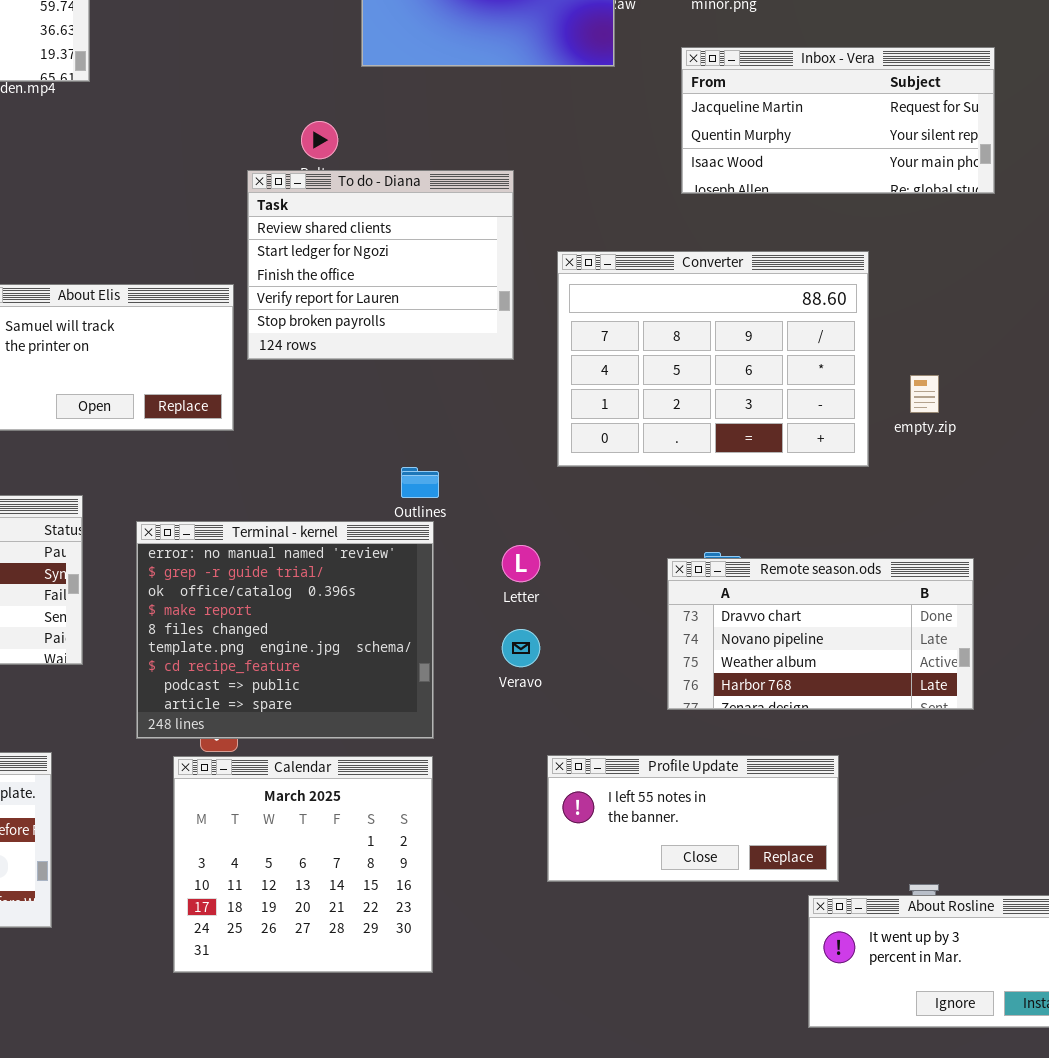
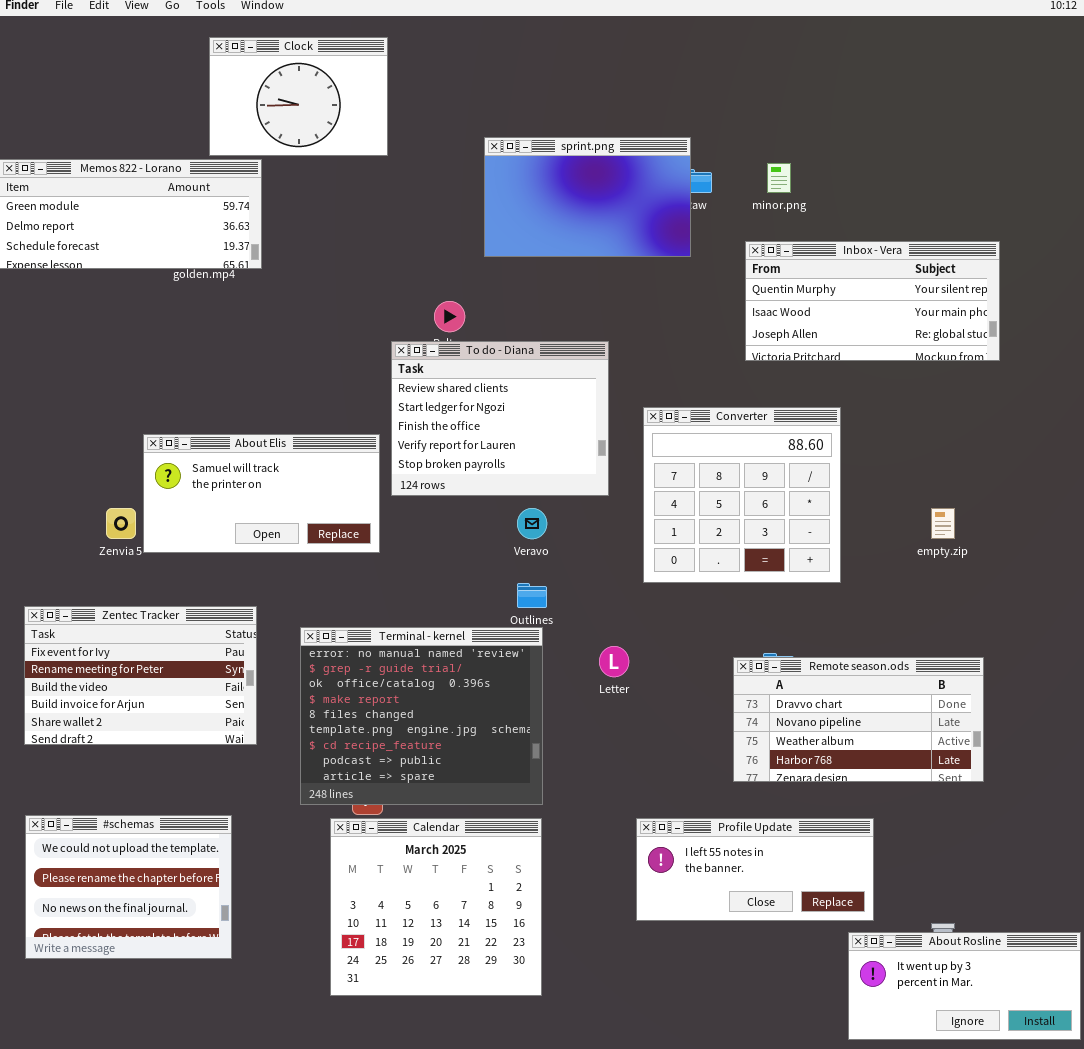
Inbox - Vera: [681,47,995,194] -> [745,241,1000,361], scrolled down 1 row
Converter: [557,251,869,467] -> [643,407,841,583], resized
Veravo: [502,629,540,667] -> [517,508,547,539], moved

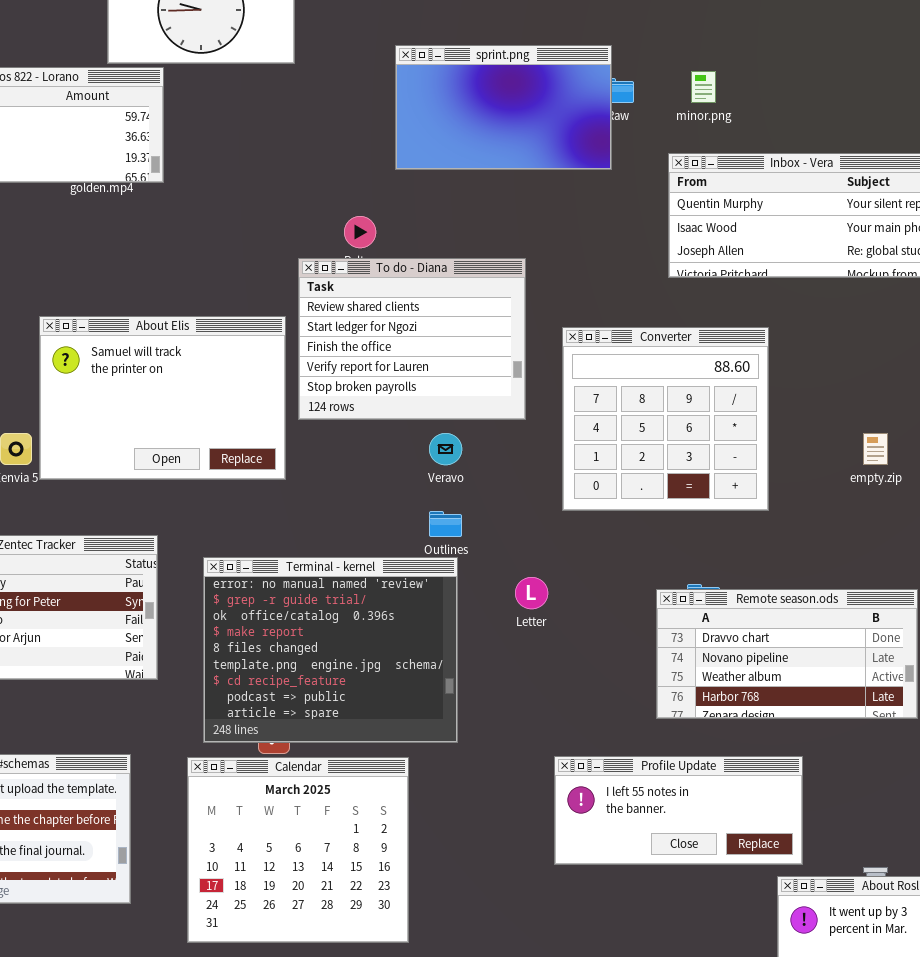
About Elis: [143,434,380,553] -> [39,316,286,480], resized
Calendar: [330,818,542,996] -> [187,757,409,943], moved

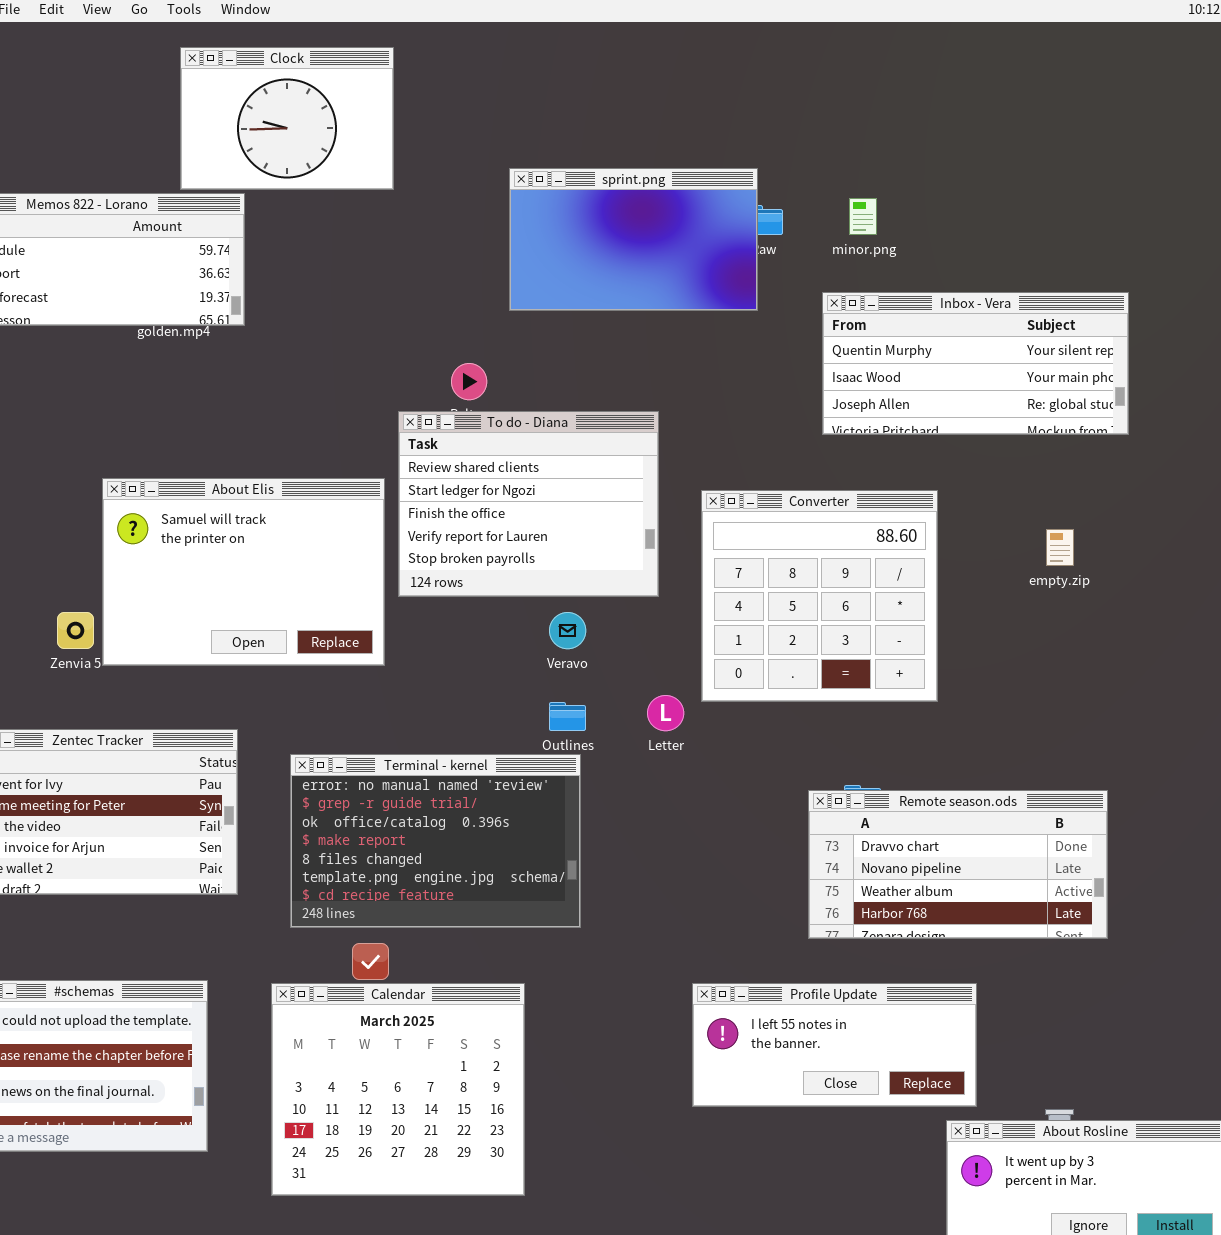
empty.zip: [863,433,888,465] -> [1046,529,1074,566], moved
Terminal - kernel: [203,557,458,743] -> [290,754,581,928], resized
Letter: [515,577,548,609] -> [647,695,684,731], moved

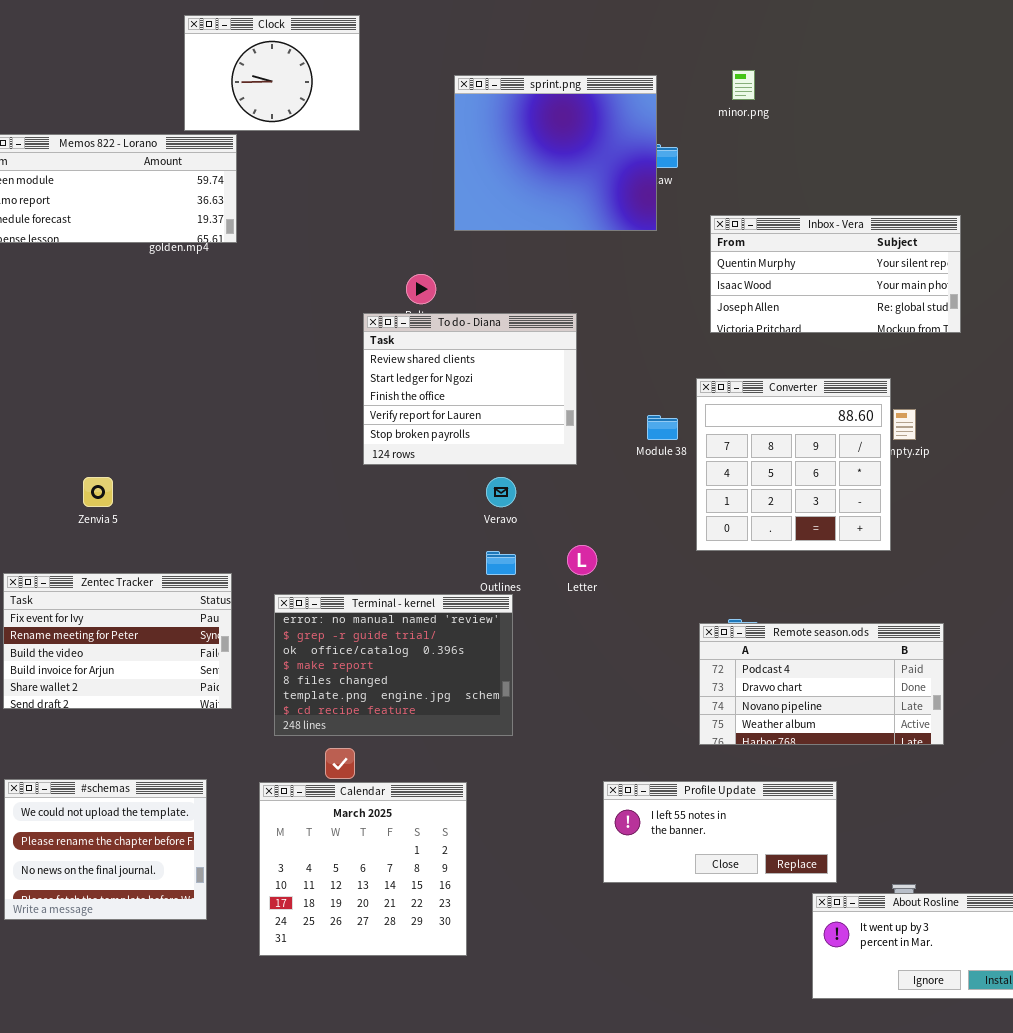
sprint.png: [509,168,758,311] -> [454,75,657,231], resized
minor.png: [849,198,877,235] -> [732,70,755,100], moved
About Elis: [102,478,385,666] -> none, closed
Converter: [701,490,938,702] -> [696,378,891,551], moved
Remote season.ods: [808,790,1108,939] -> [699,623,944,745], scrolled up 1 row

